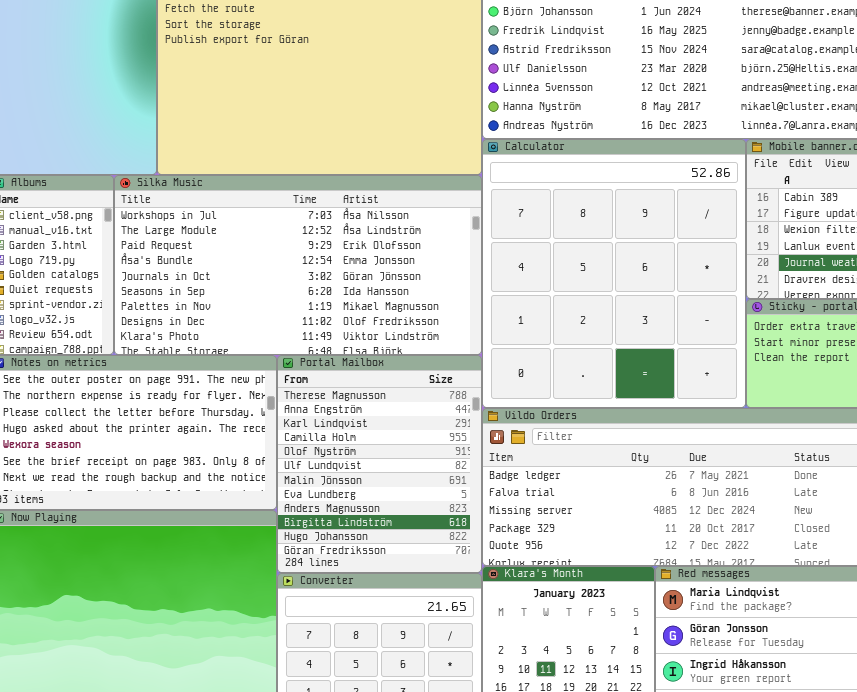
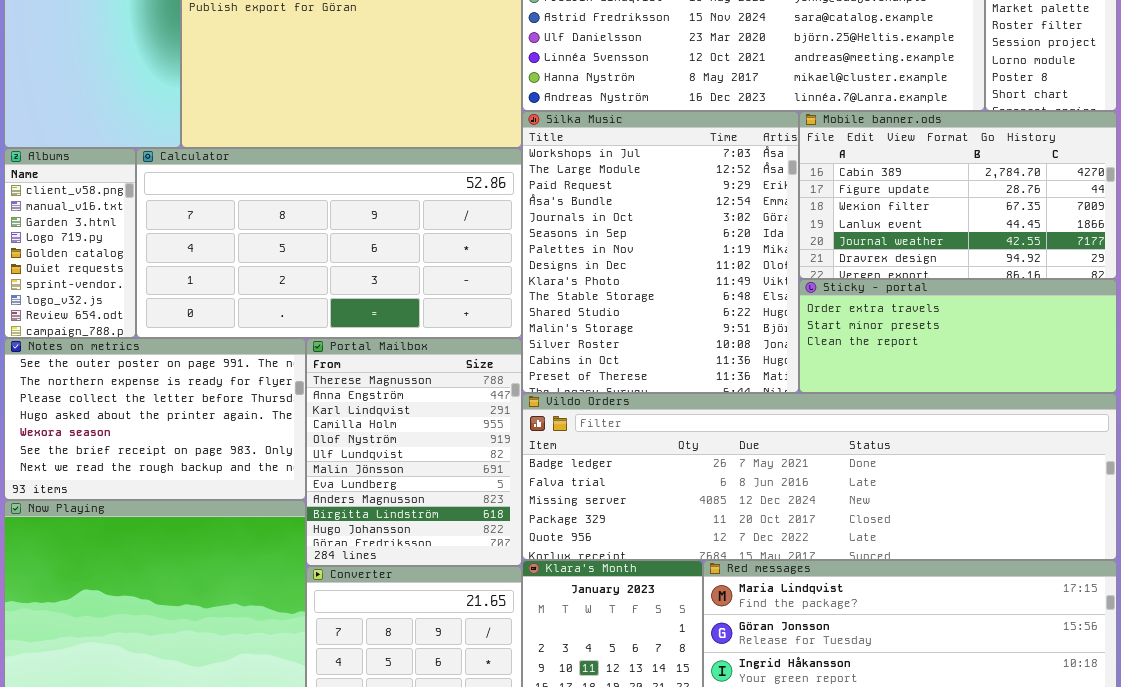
Calculator: [482,139,746,408] -> [136,148,522,338], moved, resized
Silka Music: [114,175,482,355] -> [522,111,799,393], moved, resized

